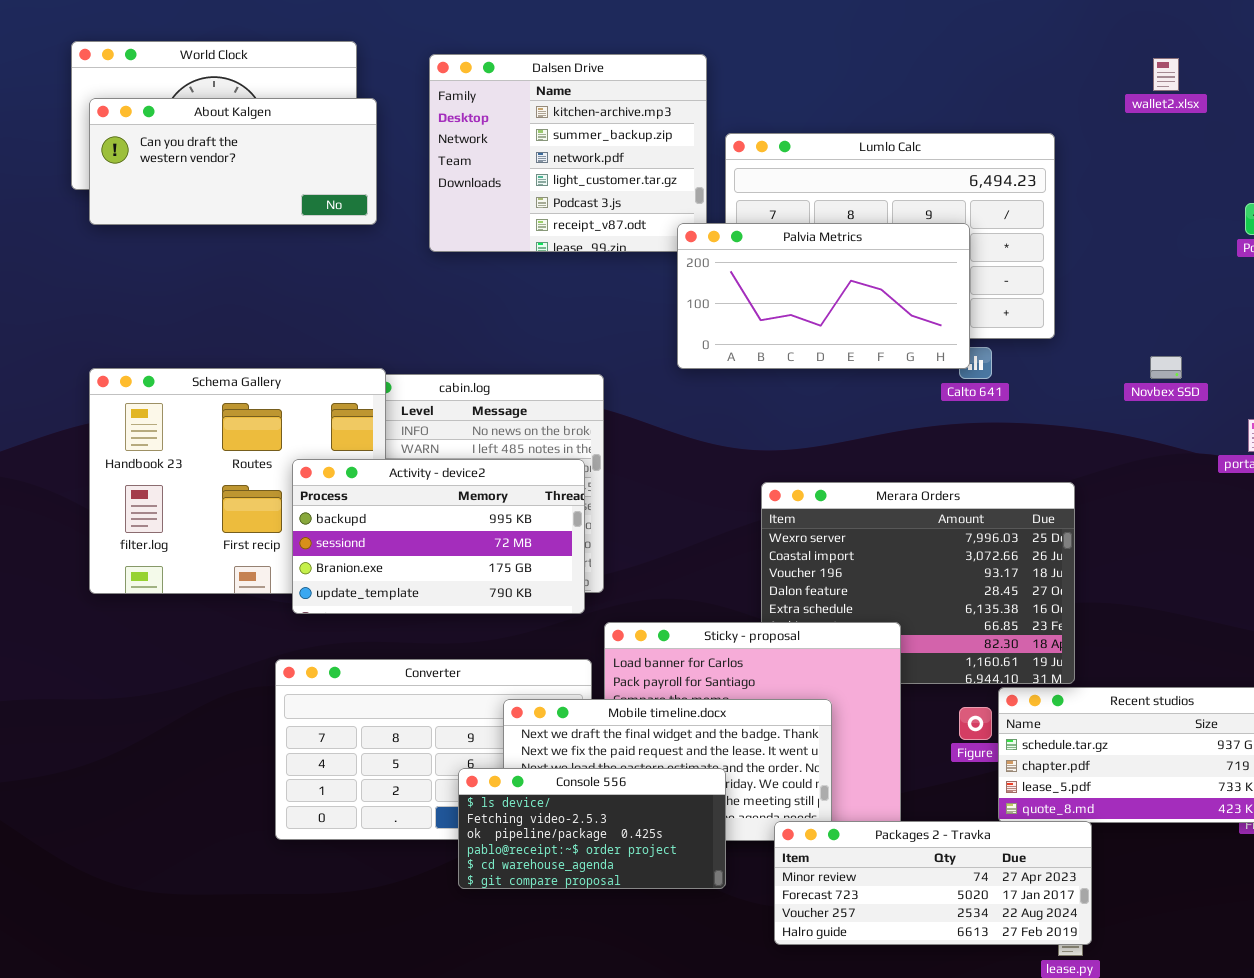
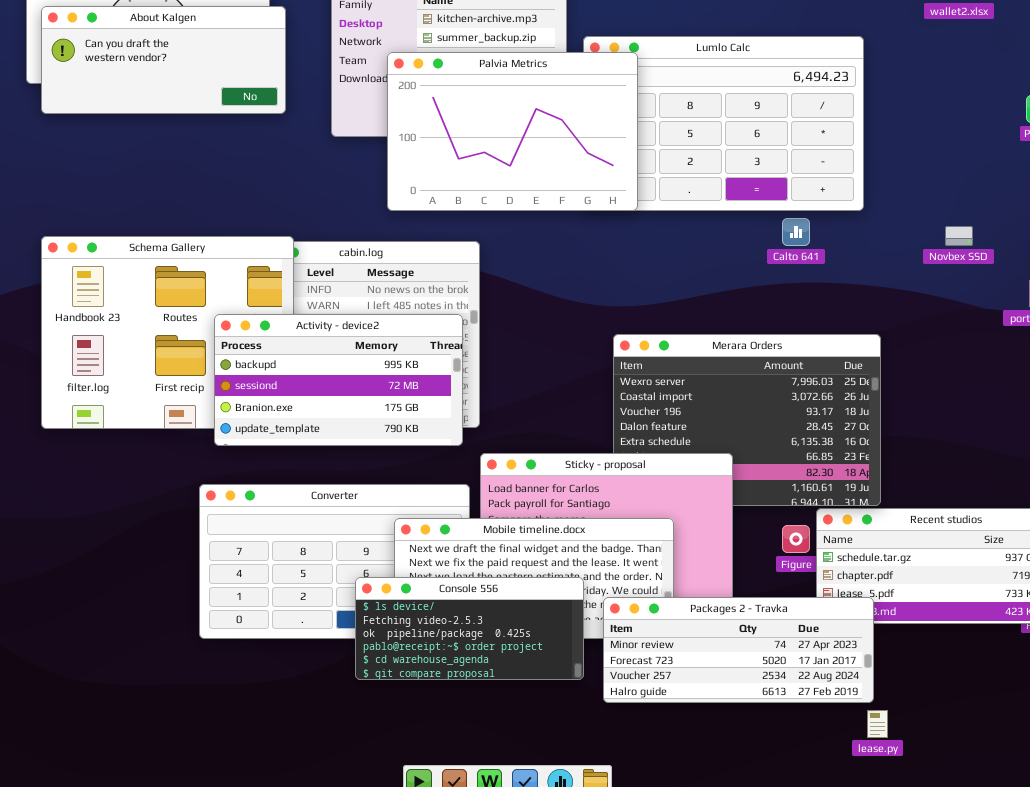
Palvia Metrics: [677,223,970,369] -> [387,52,638,211], moved, resized
Packages 2 - Travka: [774,821,1092,945] -> [603,597,874,703], moved

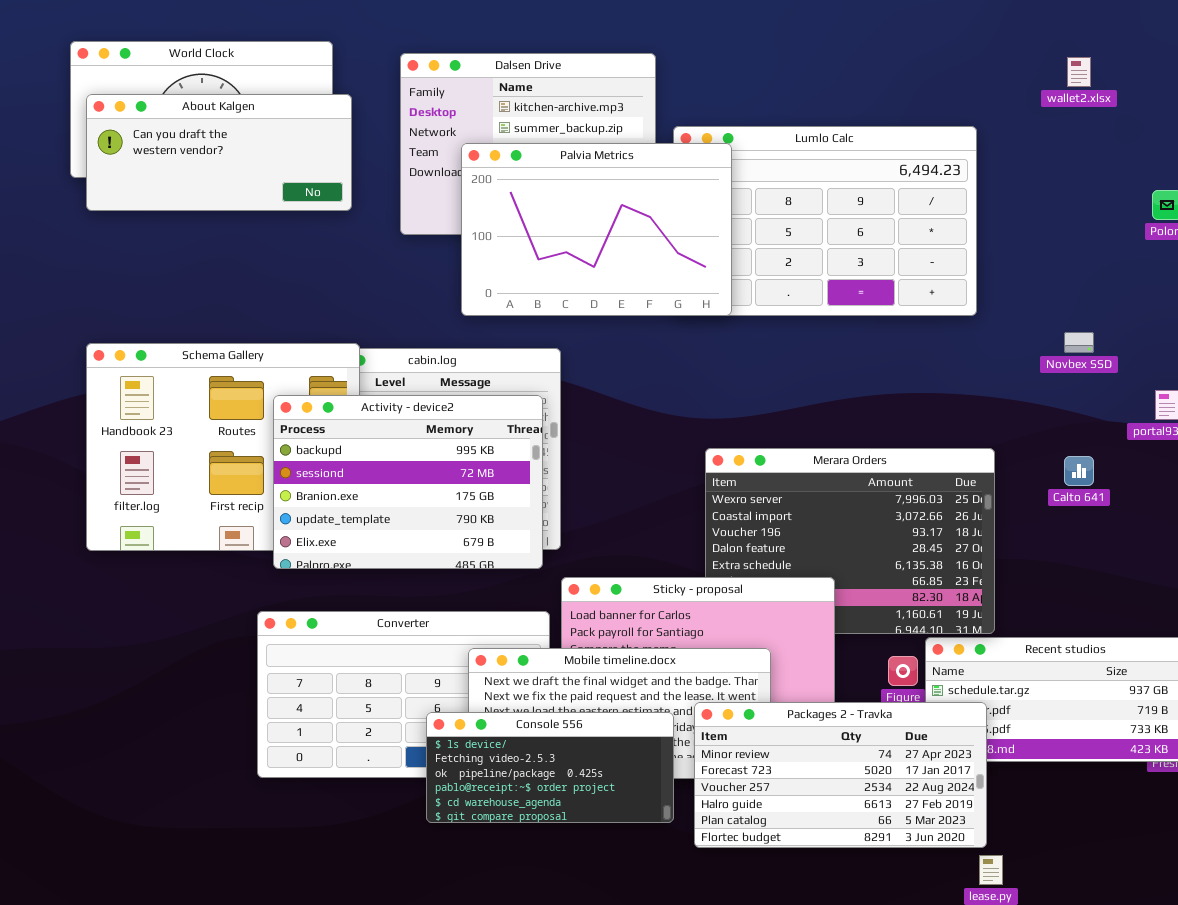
Calto 641: [782,218,810,246] -> [1064,456,1094,486], moved
Activity - device2: [214,314,463,446] -> [273,395,543,569], resized
Packages 2 - Travka: [603,597,874,703] -> [694,702,987,848], resized

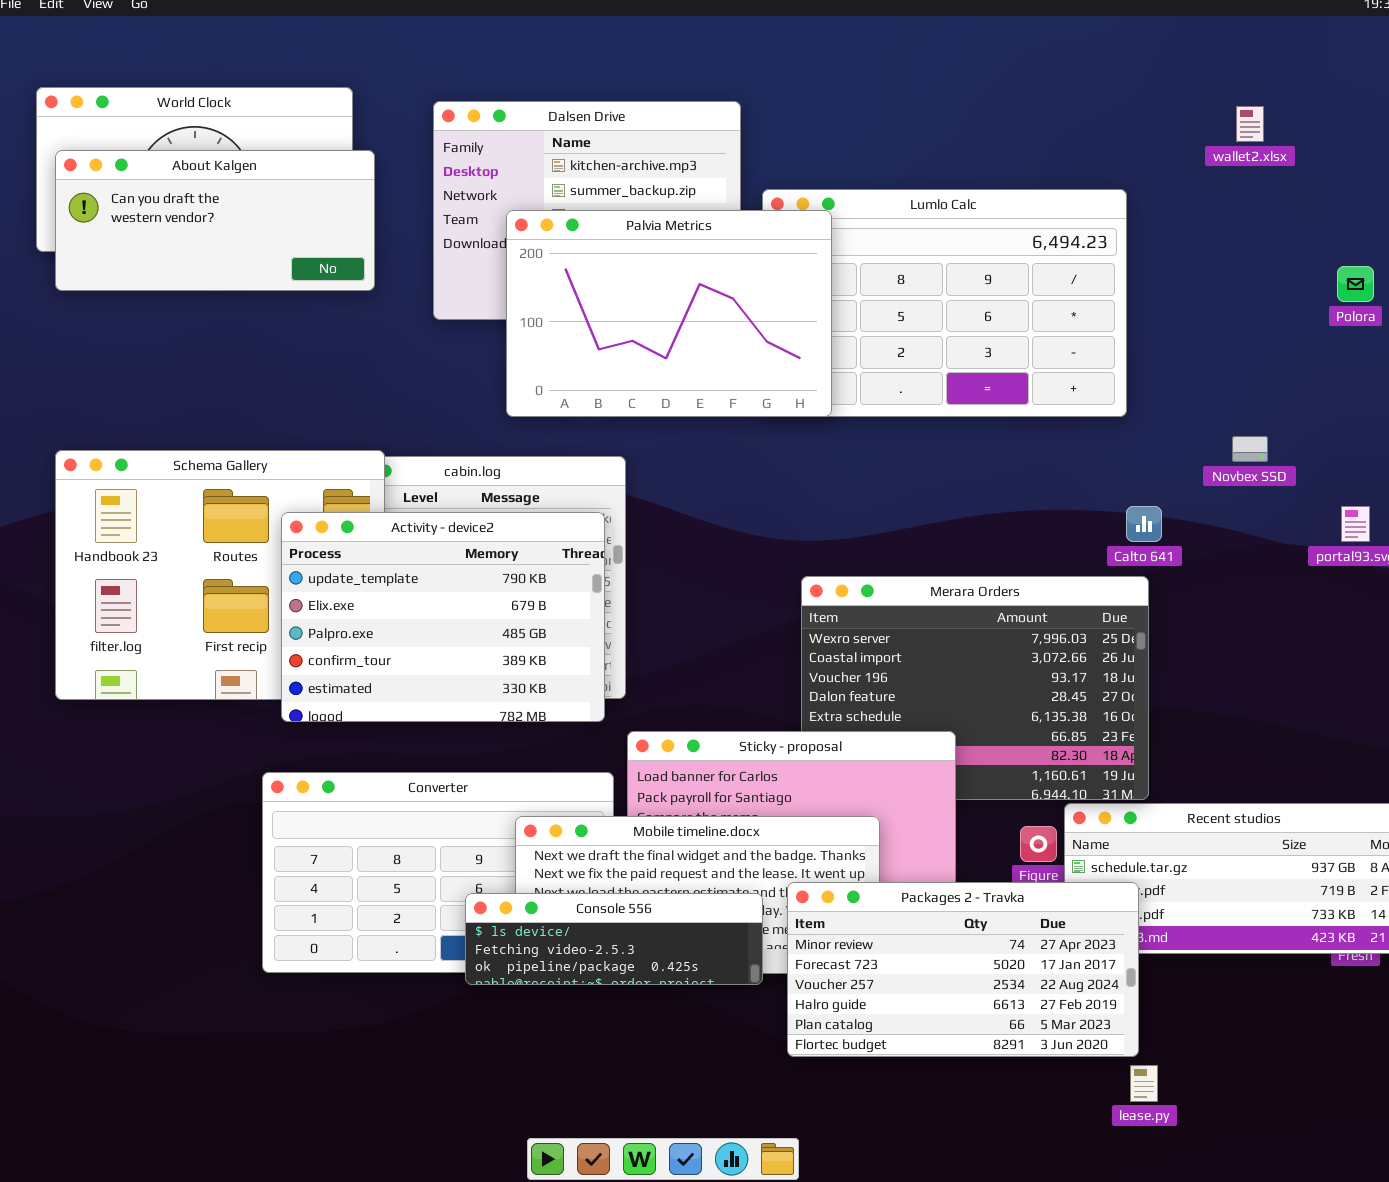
Activity - device2: [273,395,543,569] -> [281,512,605,722], scrolled down 3 rows
Calto 641: [1064,456,1094,486] -> [1126,506,1162,542], moved
Console 556: [426,712,674,823] -> [465,893,763,985], resized

